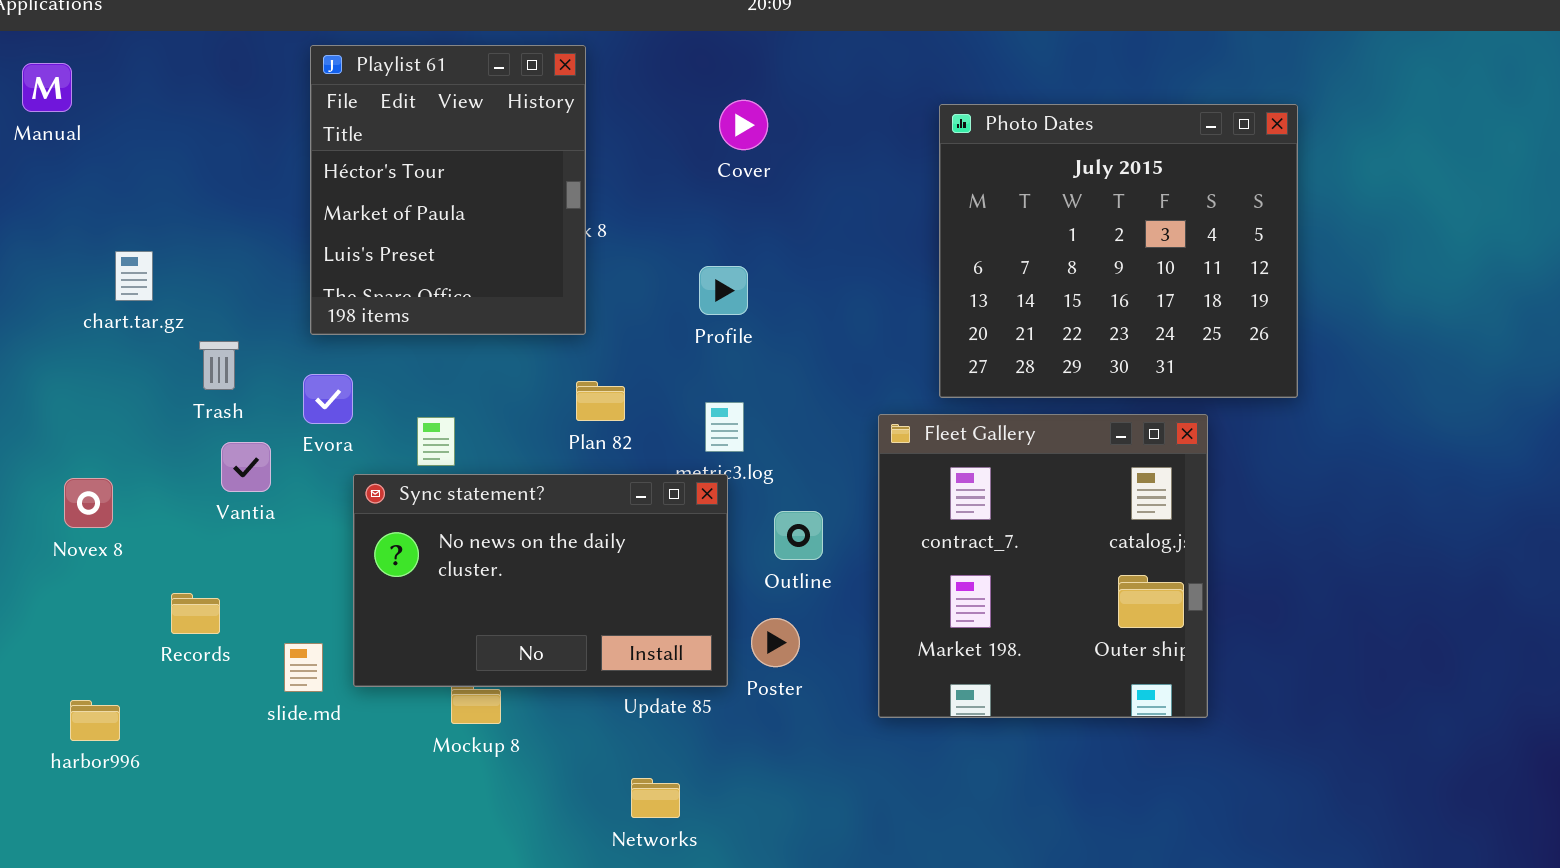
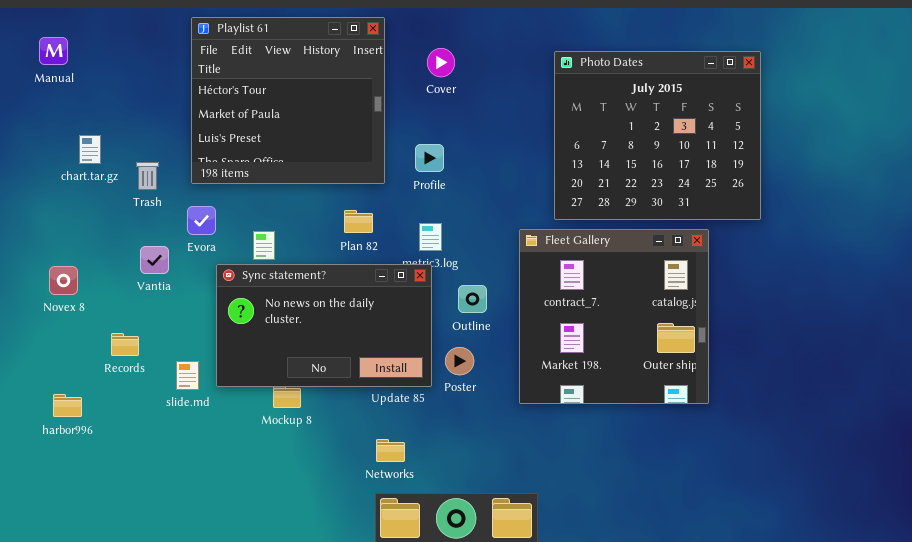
Playlist 61: [310,45,586,335] -> [191,17,385,184], resized
Manual: [22,63,72,112] -> [39,37,68,65], moved
Trash: [199,341,239,390] -> [136,162,159,190], moved

